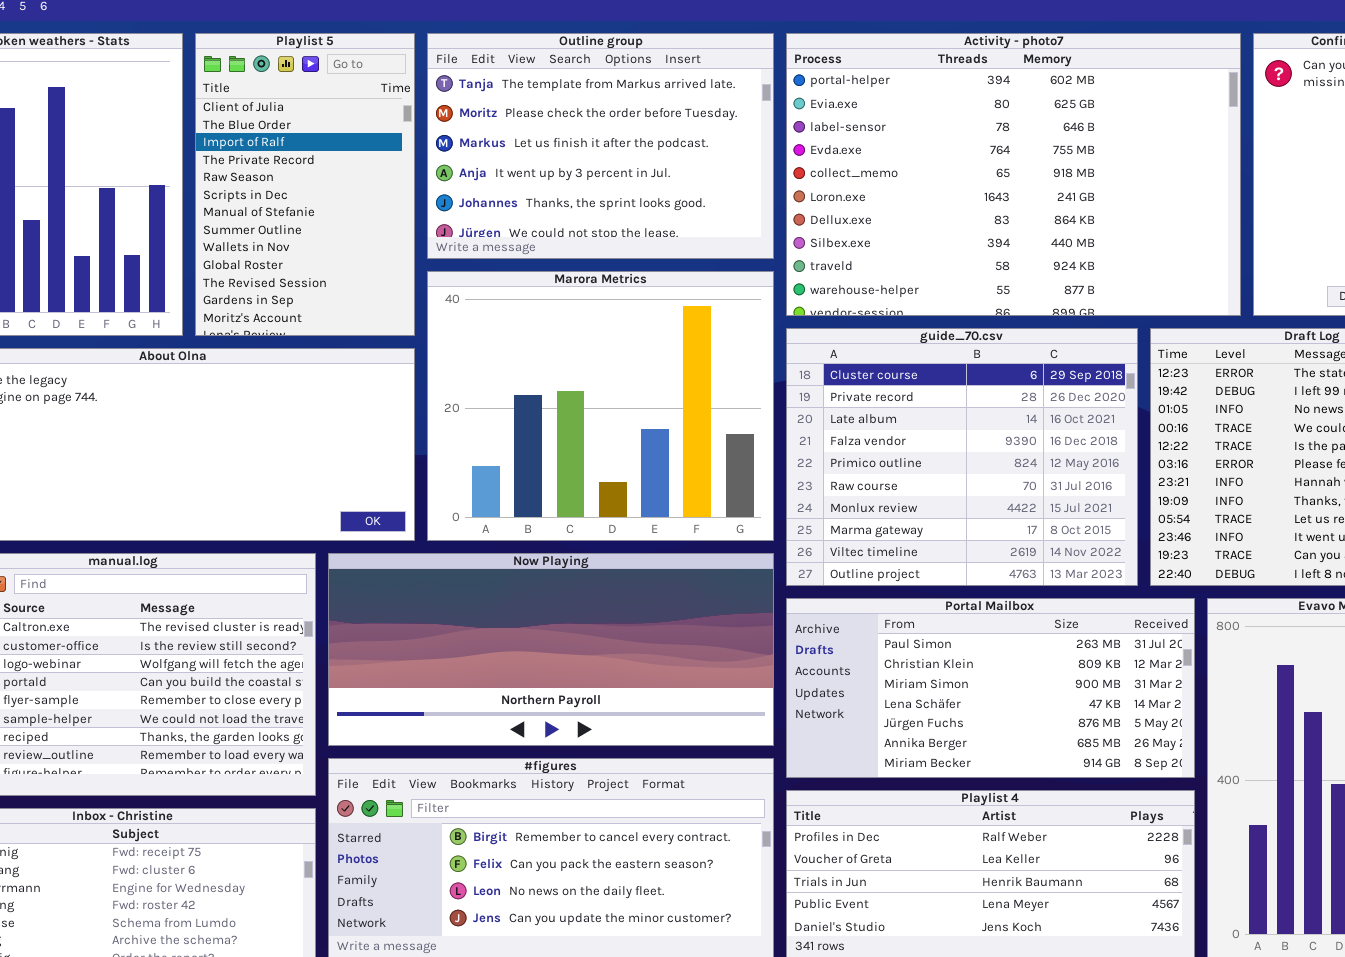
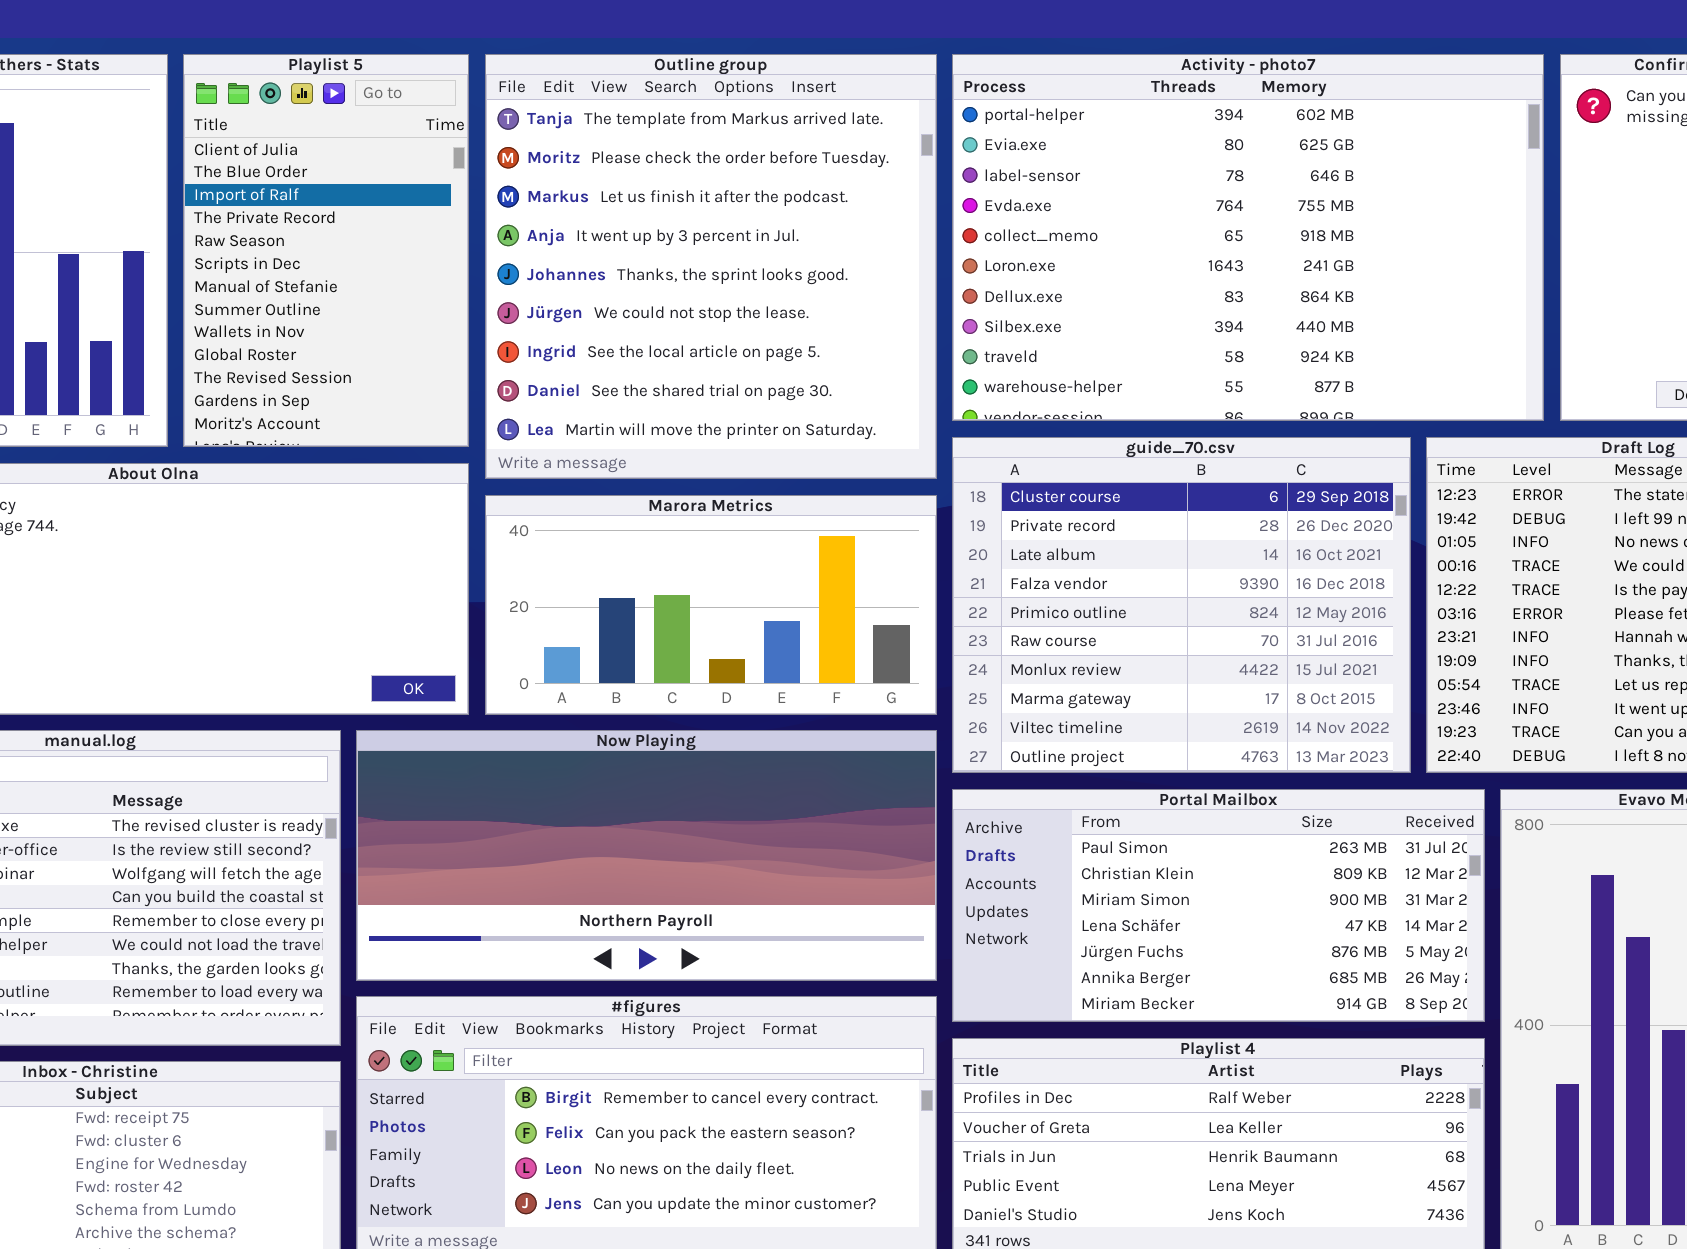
Outline group: [427,33,774,259] -> [485,54,937,479], resized
Marora Metrics: [427,271,774,541] -> [485,495,937,715], resized

